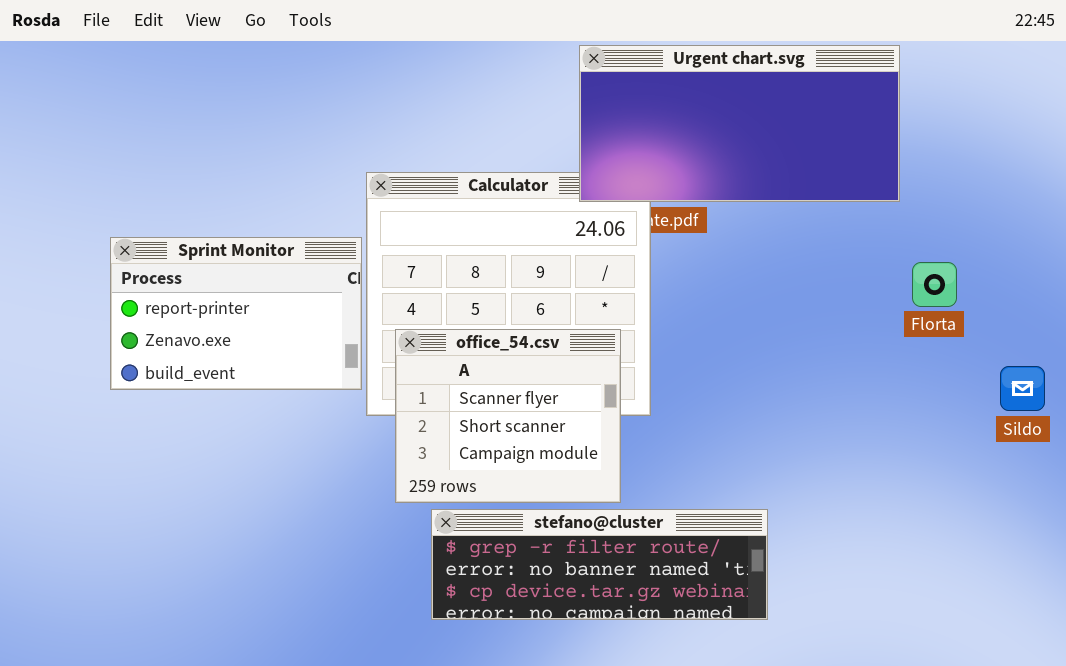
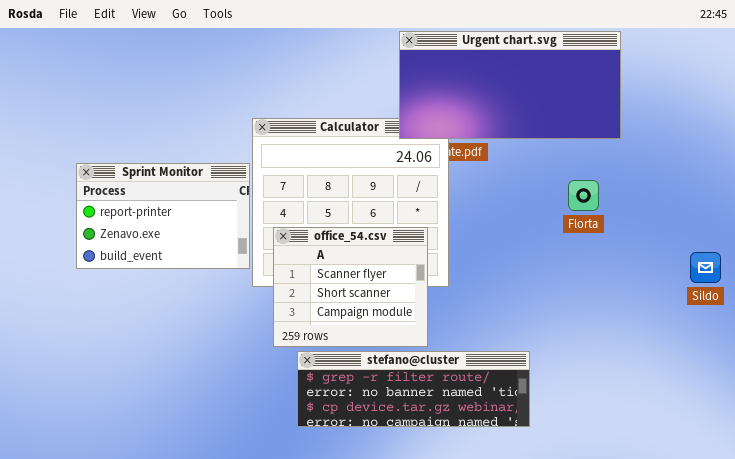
Florta: [912,262,957,307] -> [568,180,599,211], moved

